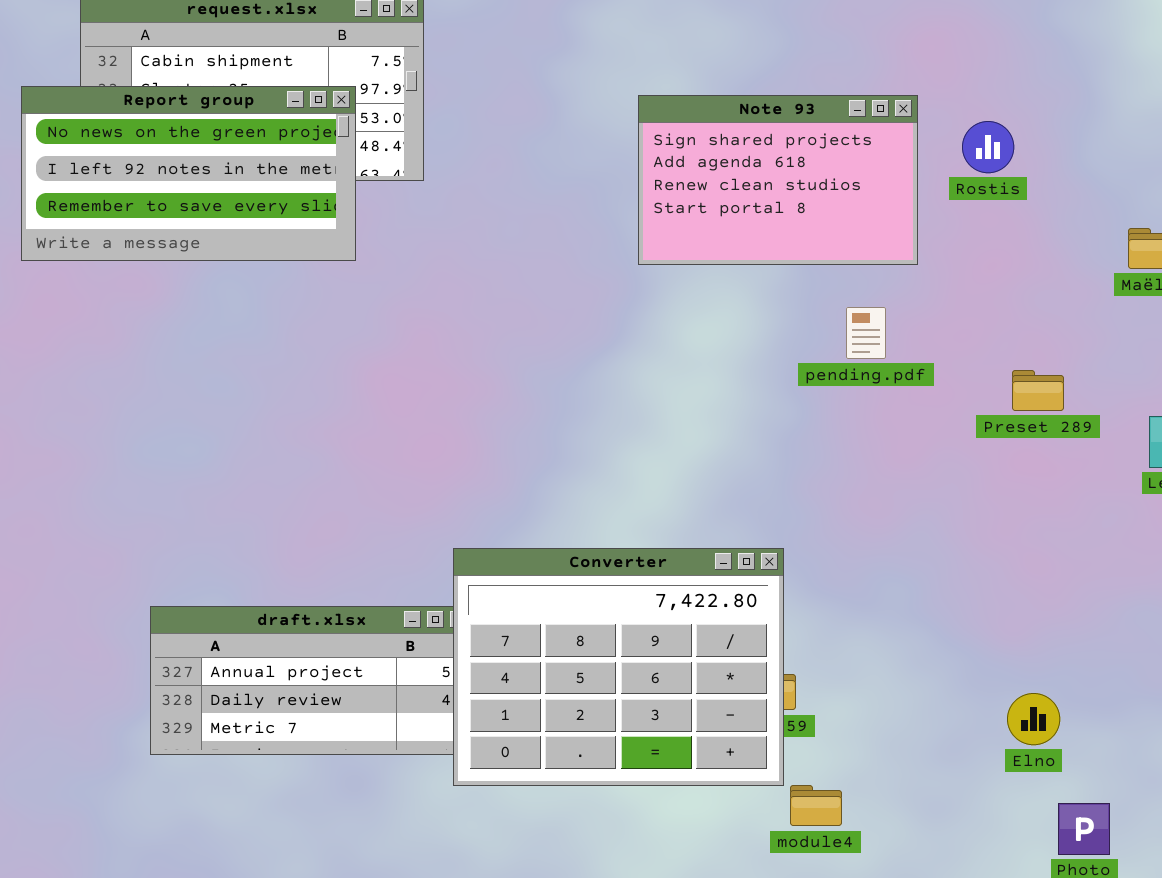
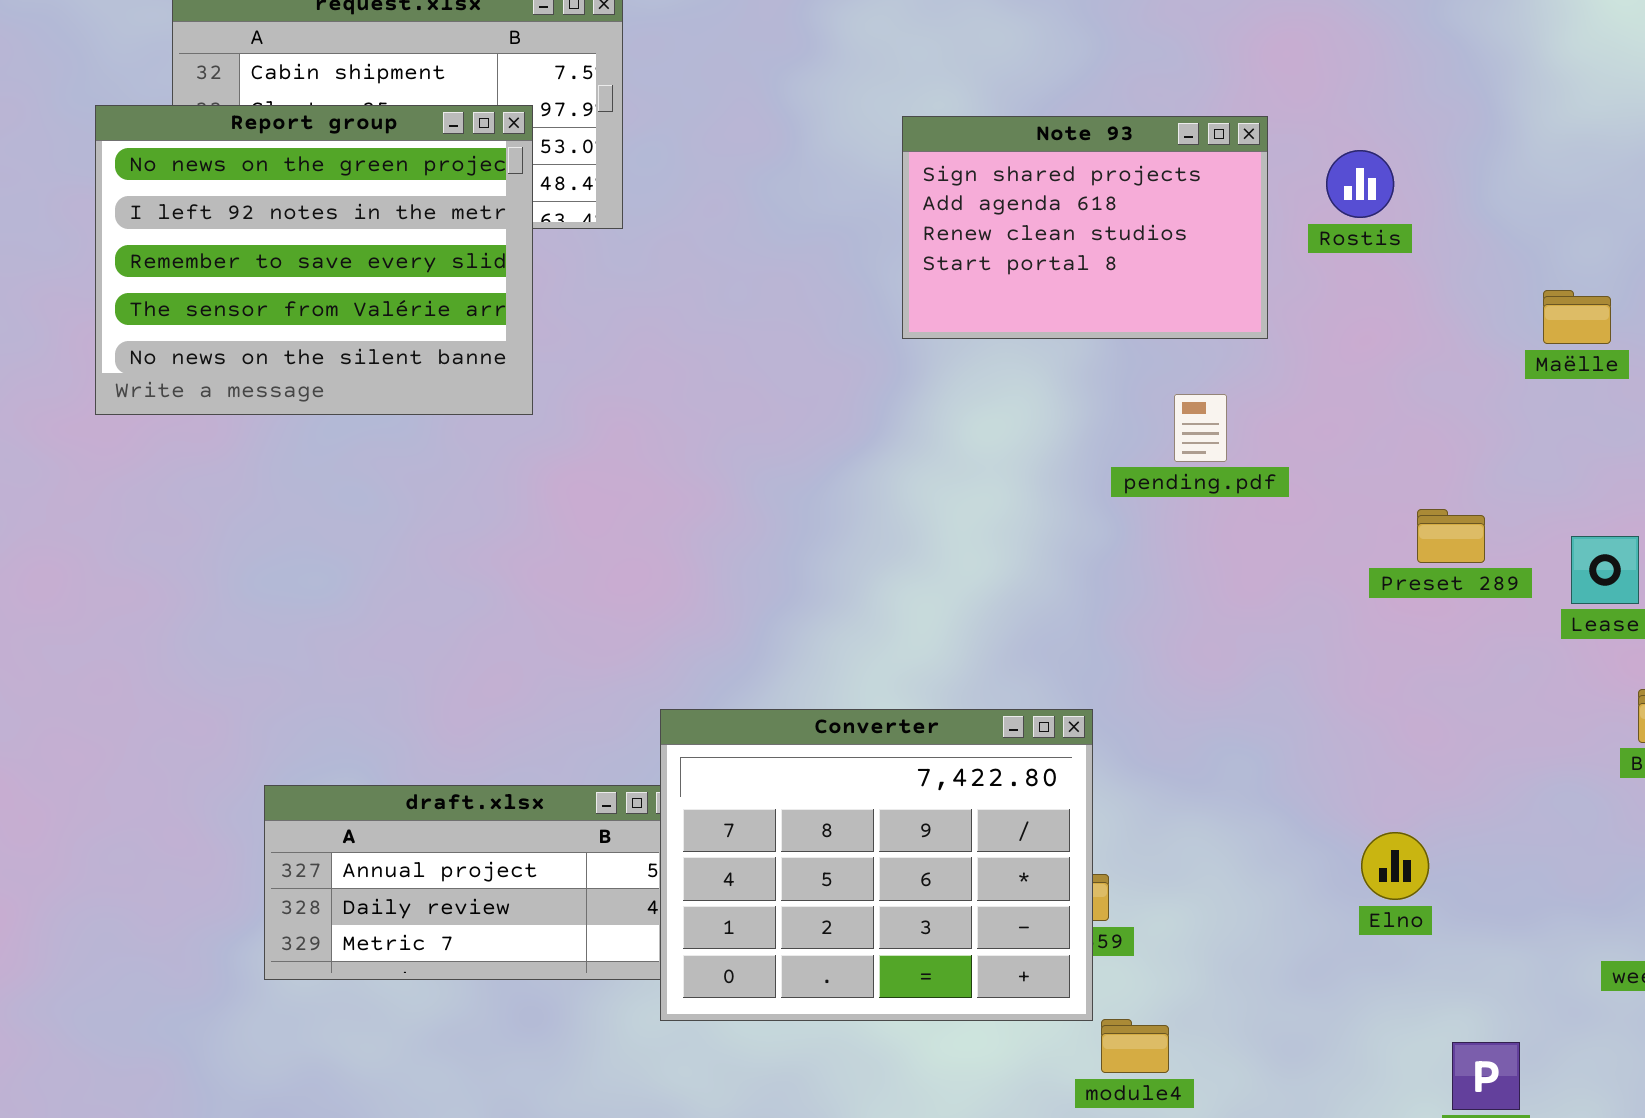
Report group: [21,86,356,261] -> [95,105,533,415], resized
Preset 289: [1012,370,1064,411] -> [1417,509,1485,563], moved
Elno: [1007,693,1060,745] -> [1361,832,1429,900], moved

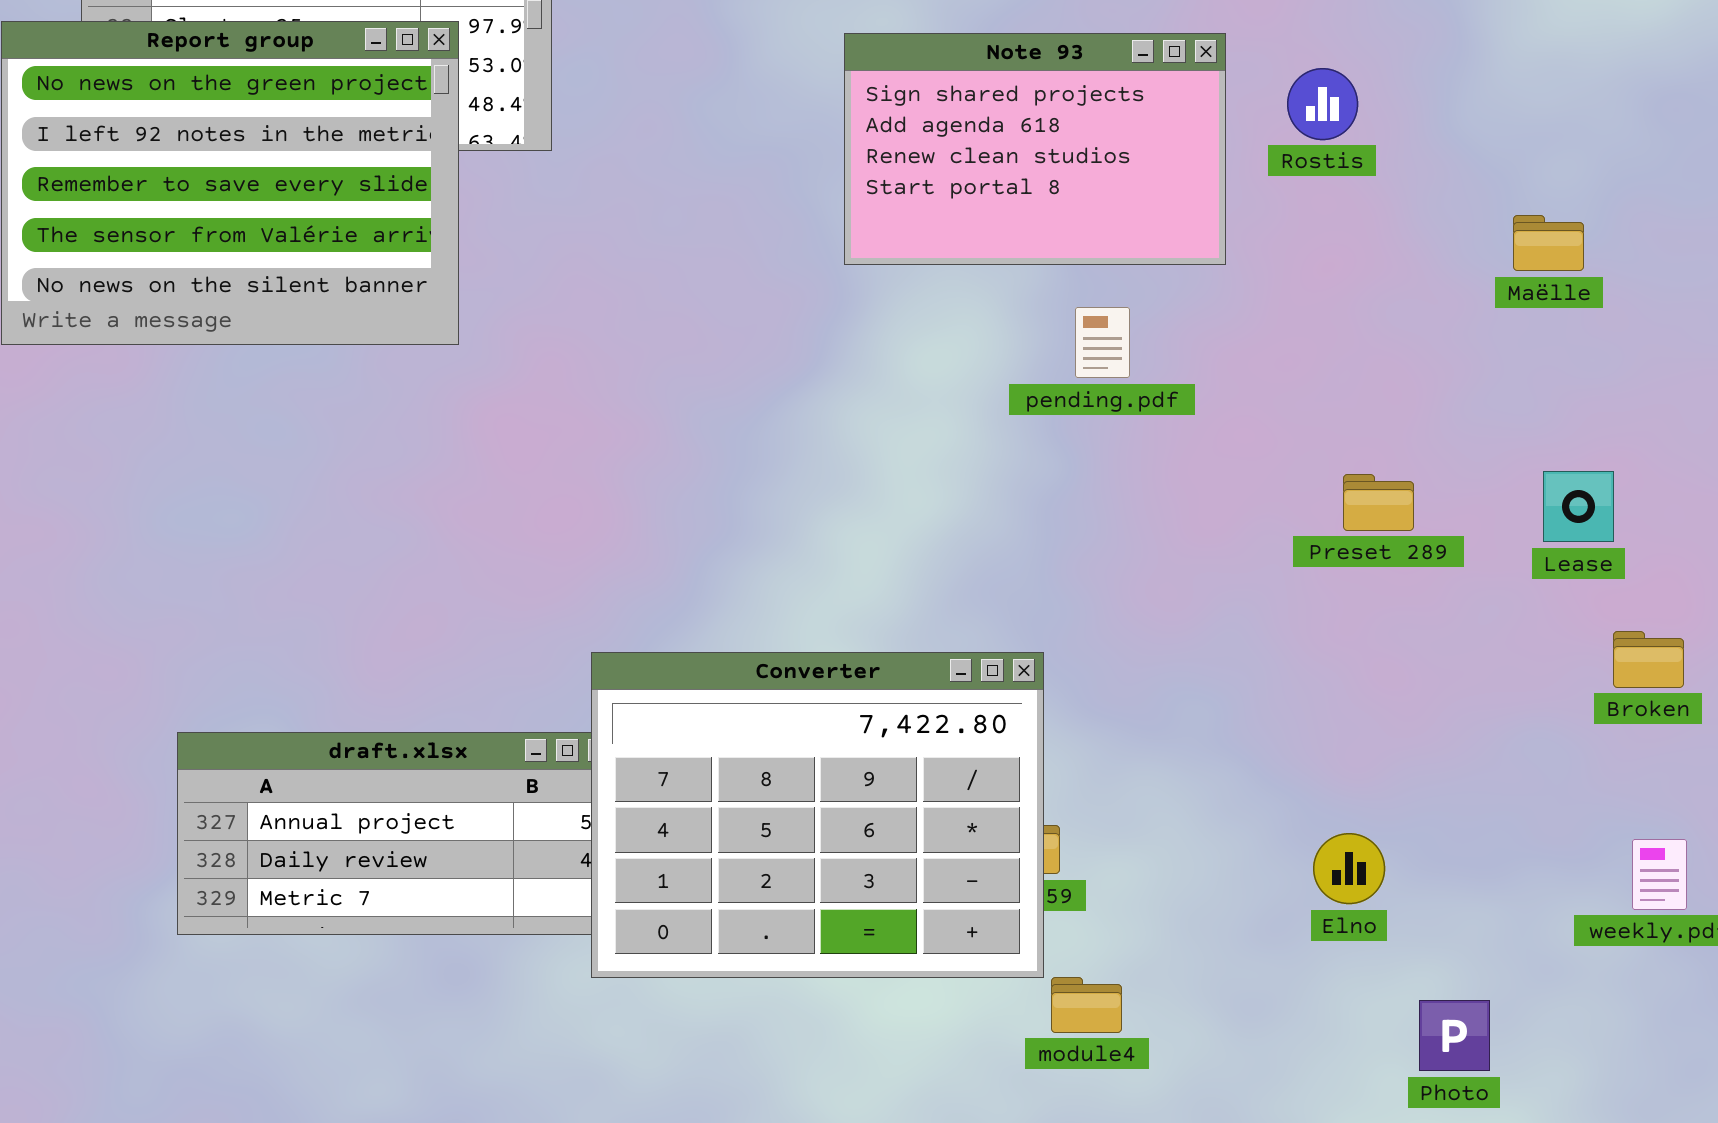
pending.pdf: [1174,394,1227,462] -> [1075,307,1130,378], moved
Preset 289: [1417,509,1485,563] -> [1343,474,1414,531], moved
Elno: [1361,832,1429,900] -> [1313,833,1385,904], moved

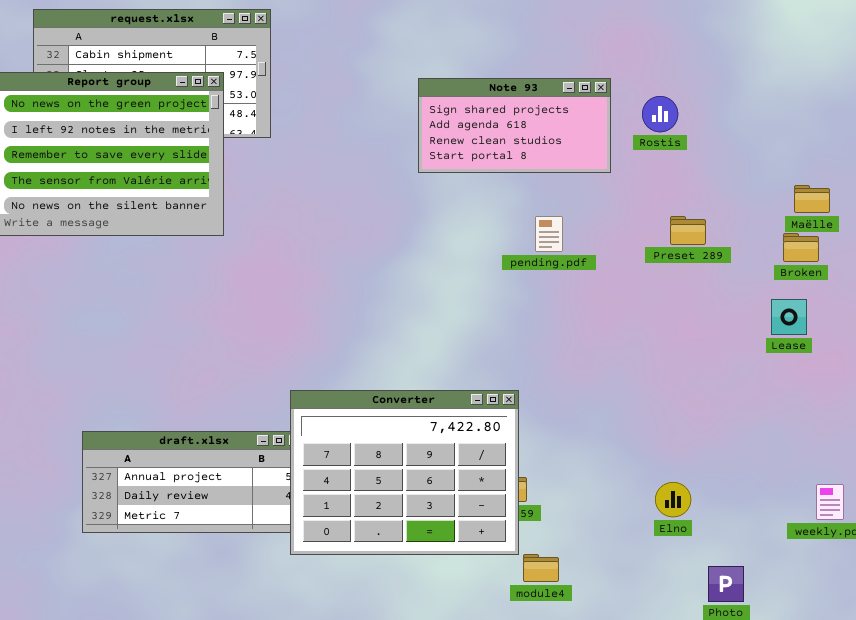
Note 93: [844,33,1226,265] -> [418,78,611,173], resized
Maëlle: [1513,215,1584,271] -> [794,185,830,213], moved
Preset 289: [1343,474,1414,531] -> [670,216,706,245], moved
Broken: [1613,631,1684,688] -> [783,233,819,262], moved

